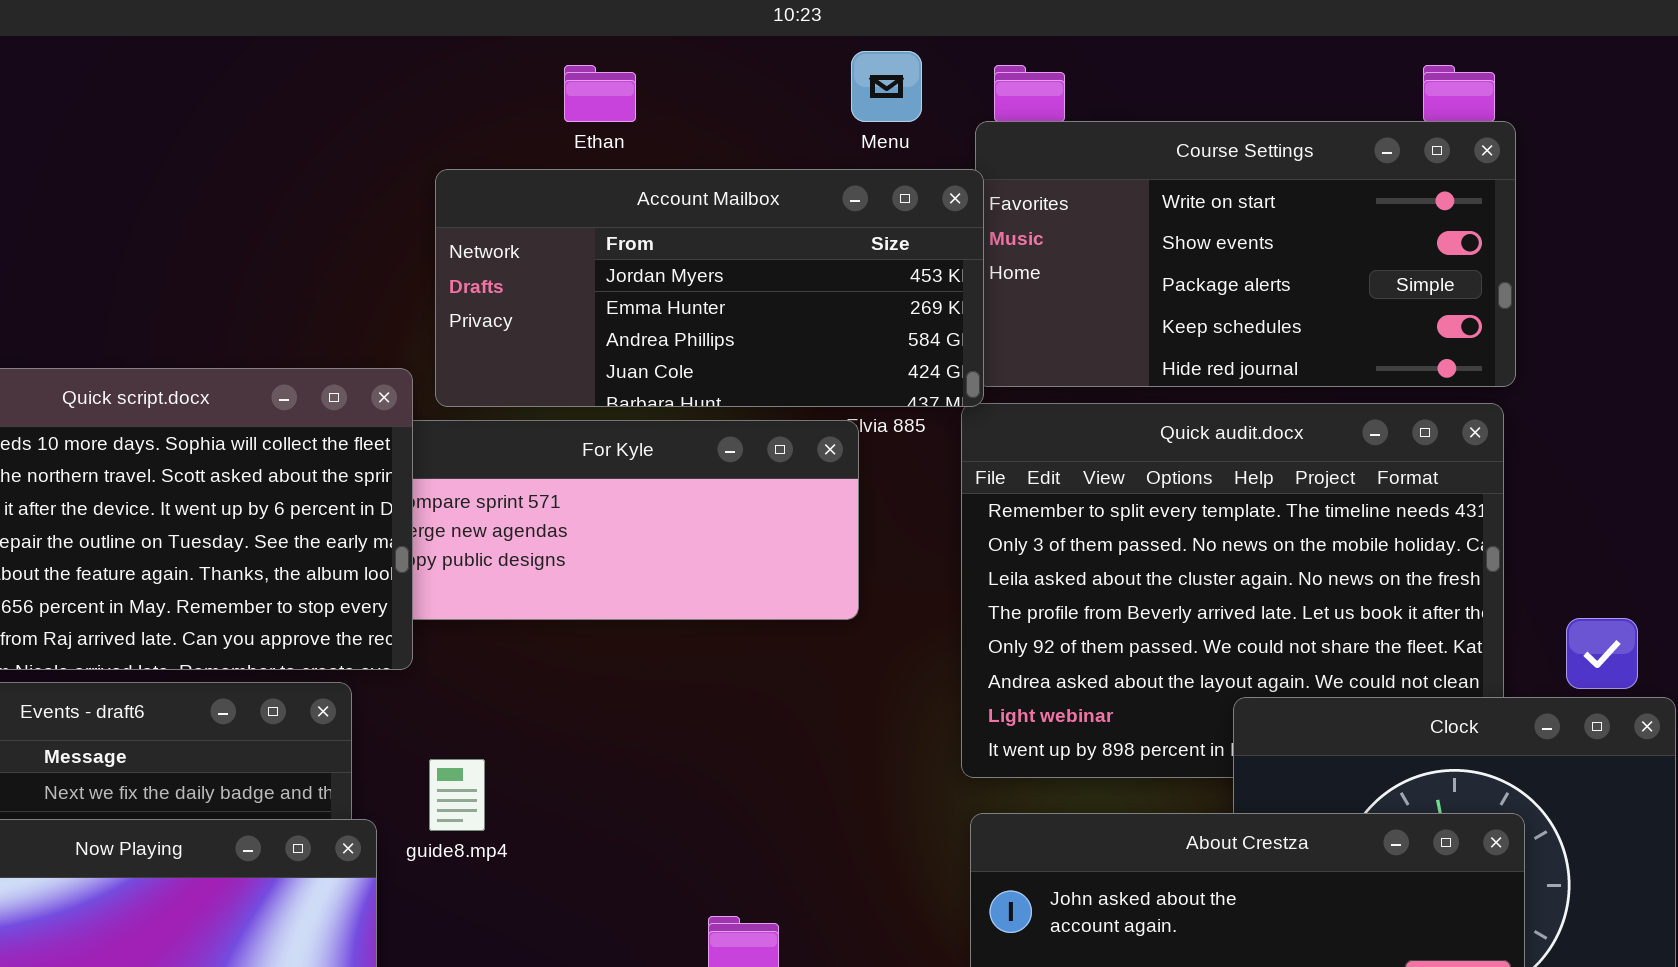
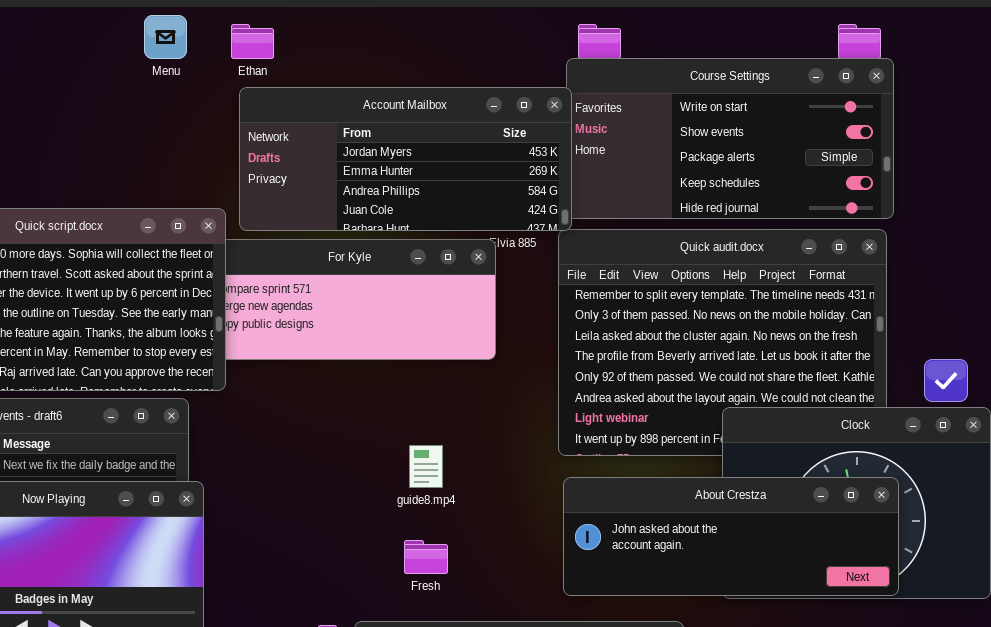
Menu: [851,51,922,122] -> [144,15,187,59], moved
Ethan: [564,65,636,122] -> [231,24,274,59], moved
guide8.mp4: [429,759,485,831] -> [409,445,443,488], moved

